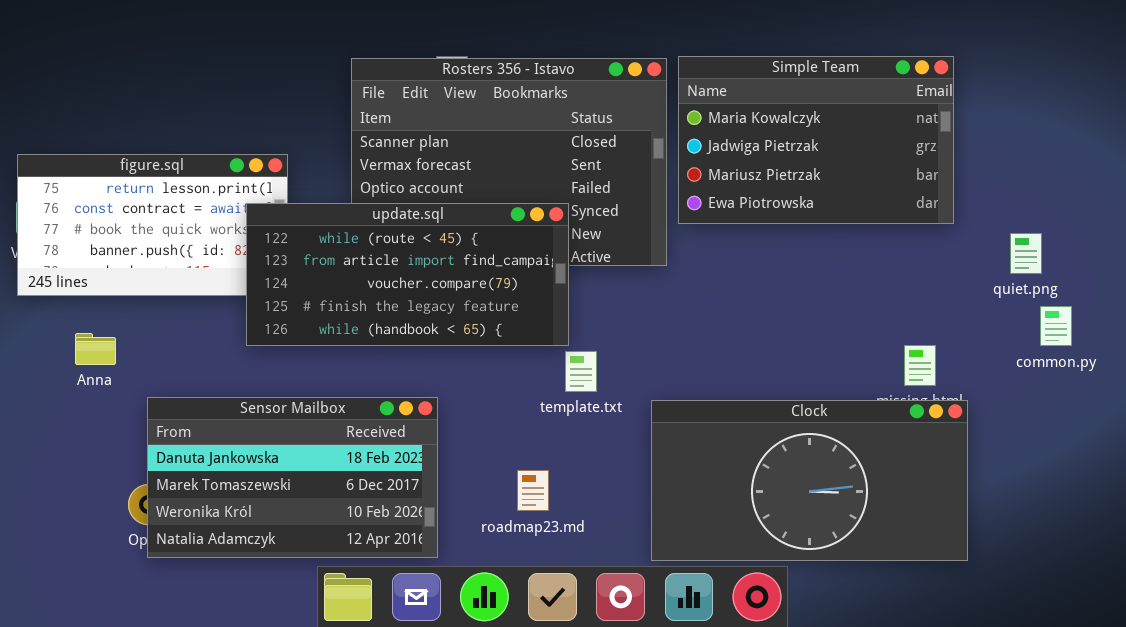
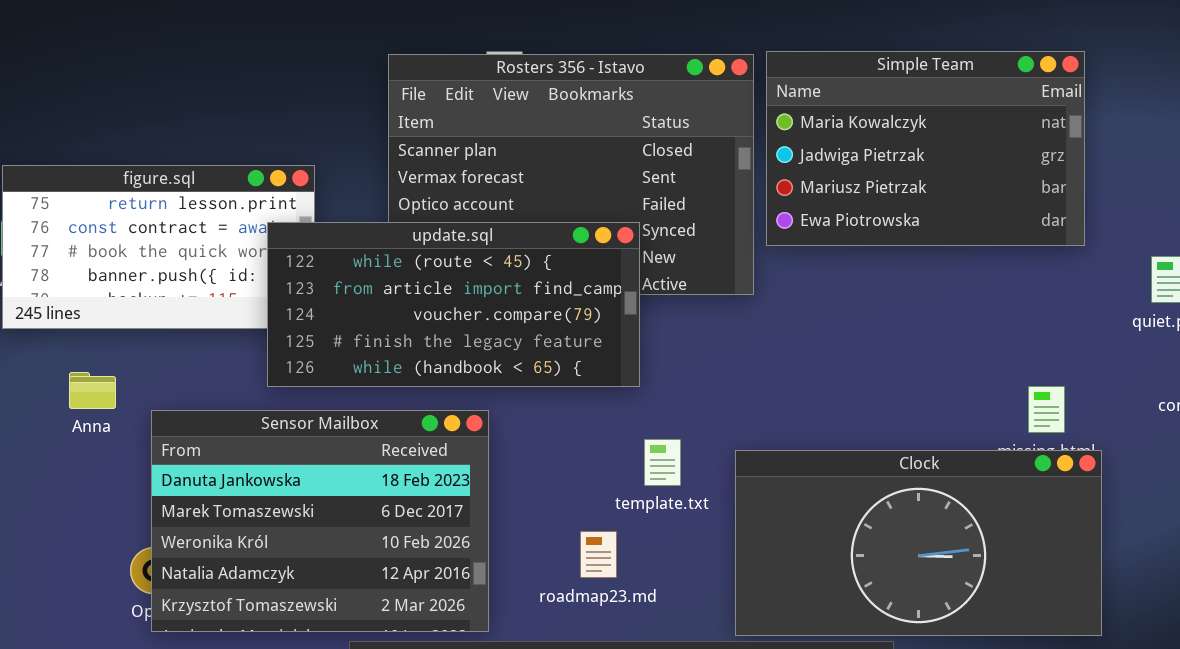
template.txt: [565,351,597,392] -> [644,439,681,486], moved
Sensor Mailbox: [147,397,438,558] -> [151,410,489,632], resized

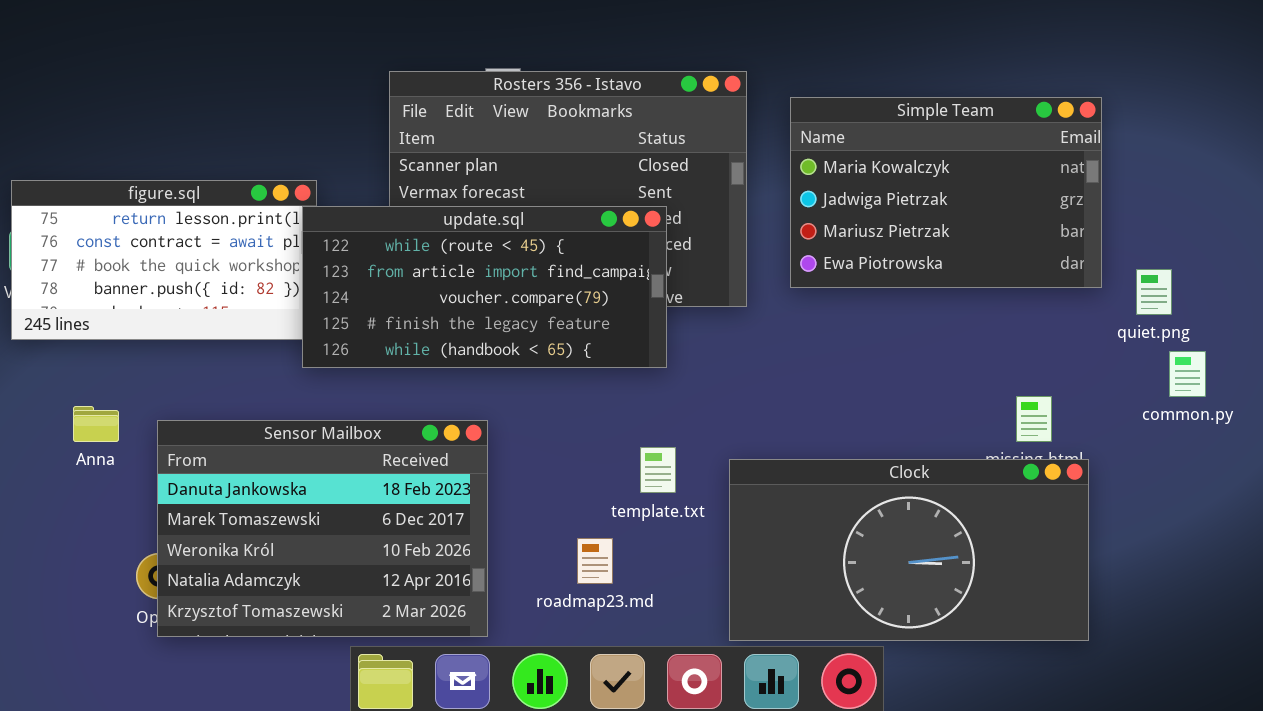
Simple Team: [766,51,1085,246] -> [790,97,1102,288], moved
update.sql: [267,222,640,387] -> [302,206,667,368], moved
Anna: [69,372,116,409] -> [73,406,119,442], moved

